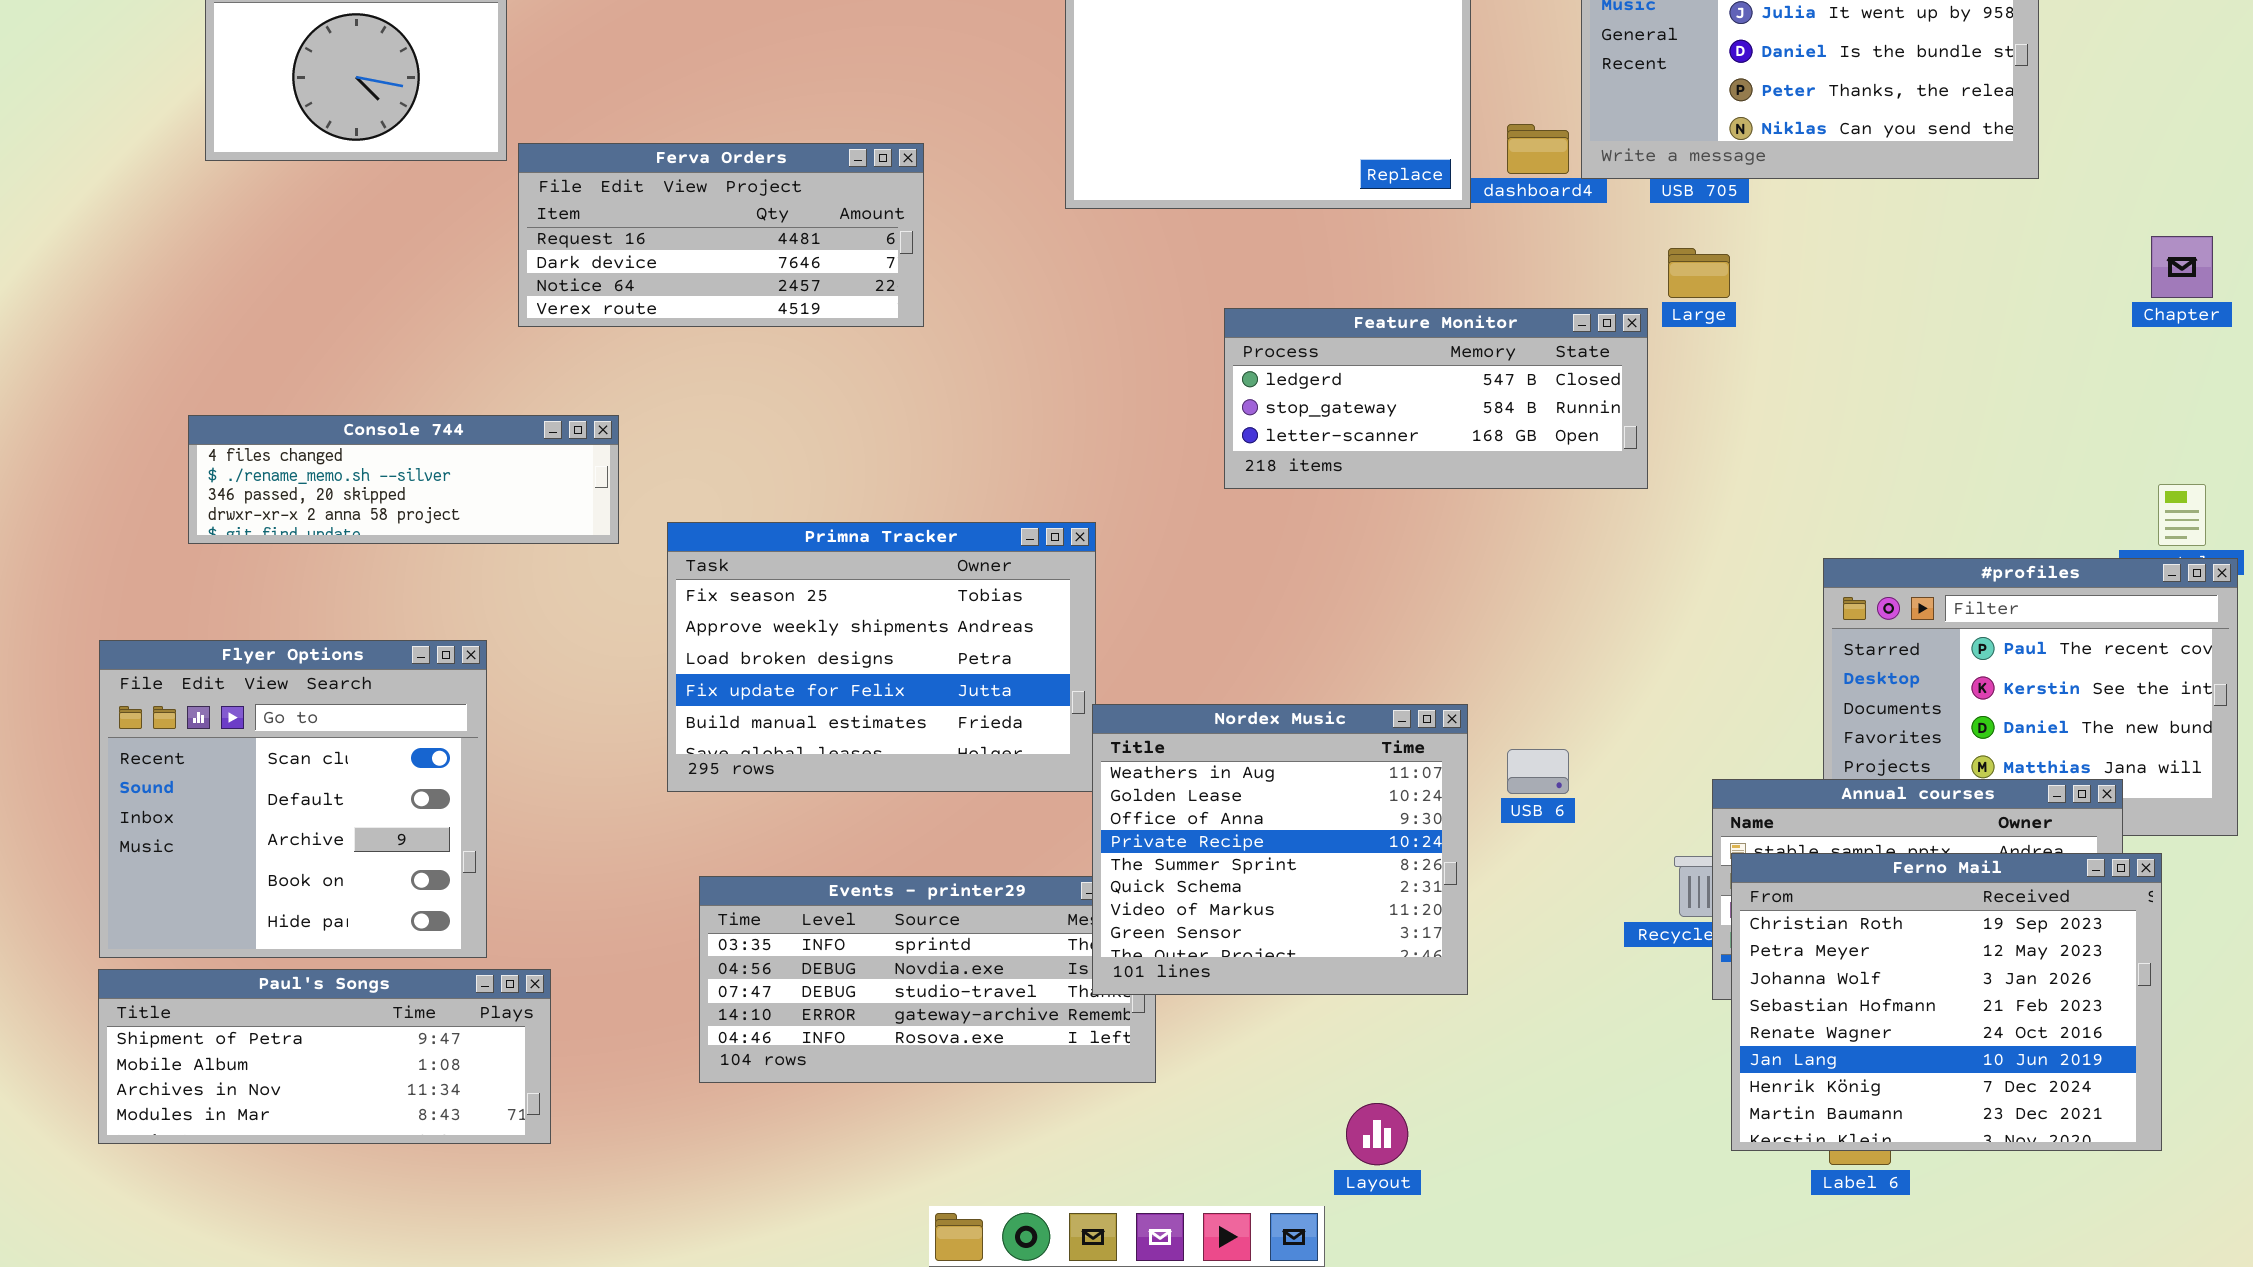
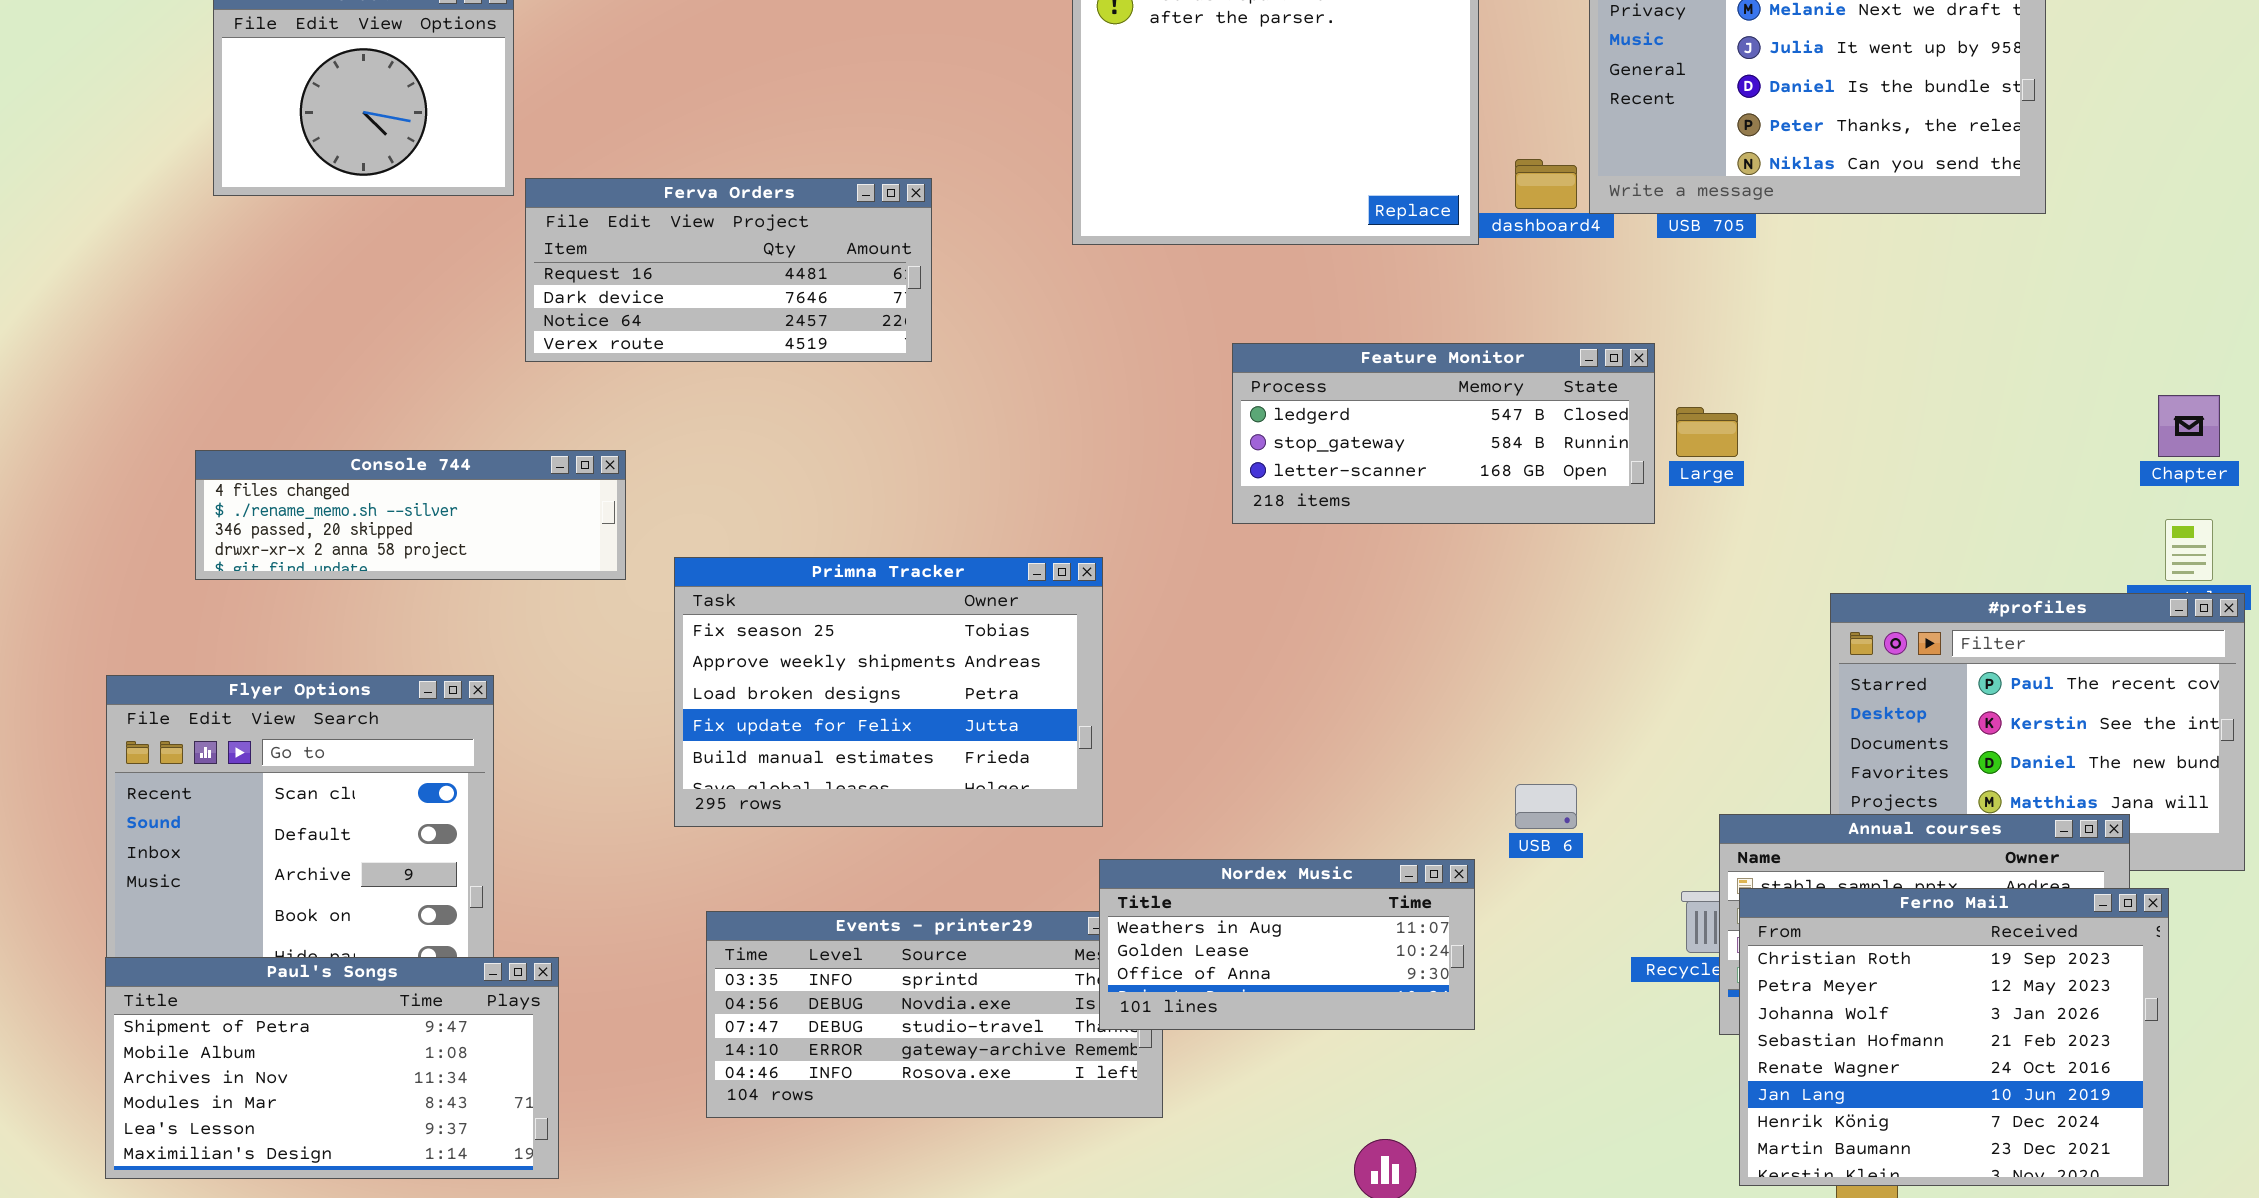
Chapter: [2151,236,2213,298] -> [2158,395,2220,457], moved
Large: [1668,248,1730,298] -> [1676,407,1738,457], moved
Nordex Music: [1092,704,1468,995] -> [1099,859,1475,1030], resized
Paul's Songs: [98,969,551,1144] -> [105,957,559,1179], resized

